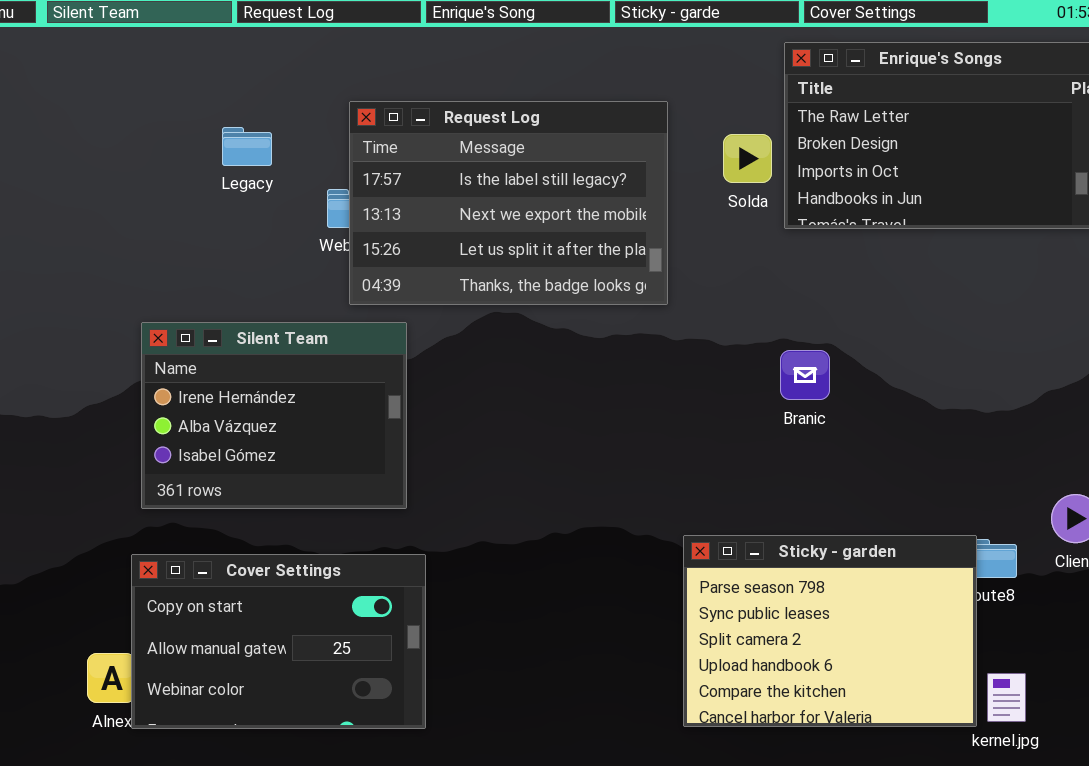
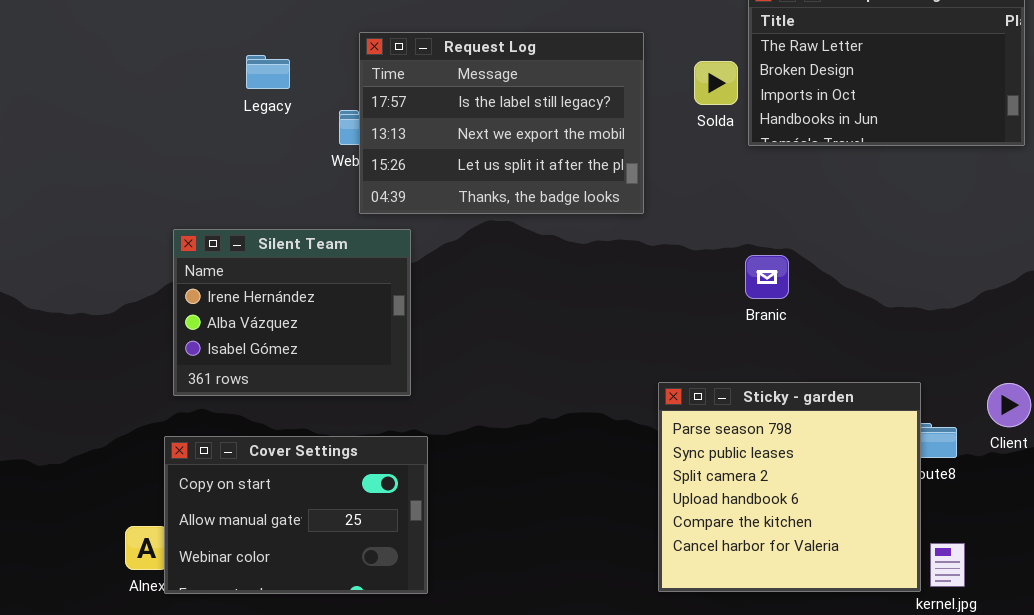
Sticky - garden: [683,535,977,727] -> [658,382,921,592], resized

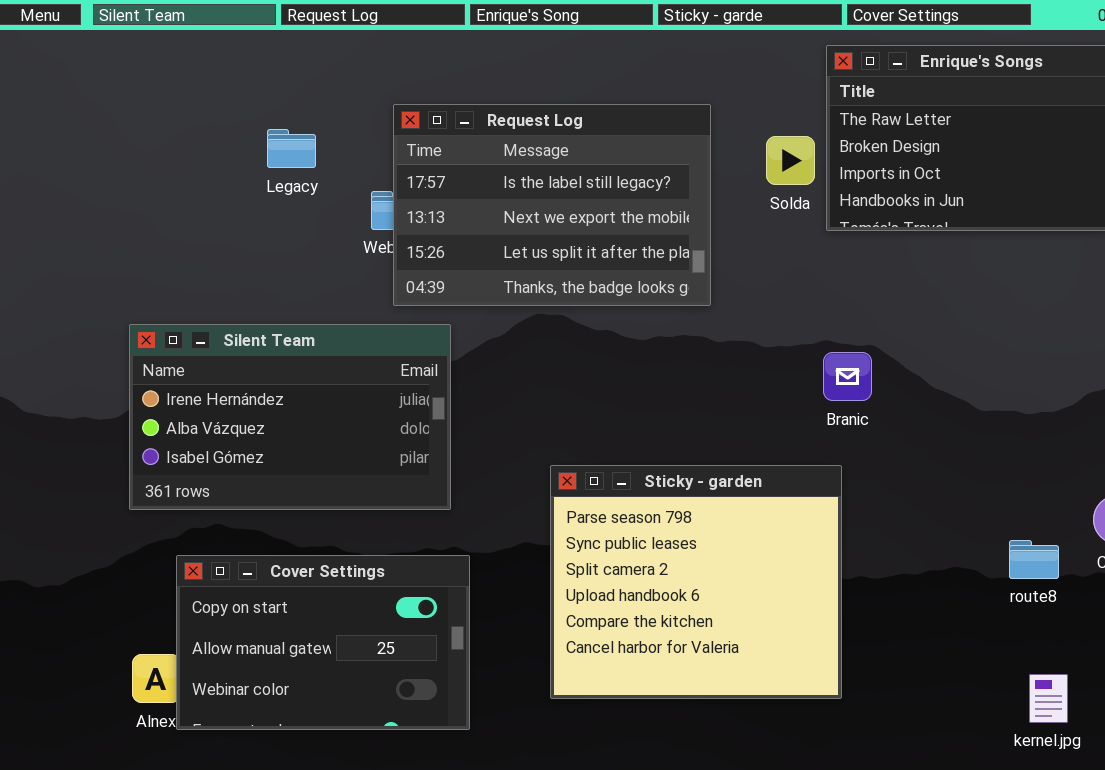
Silent Team: [173,229,411,396] -> [129,324,451,510], resized
Sticky - garden: [658,382,921,592] -> [550,465,842,699], moved

